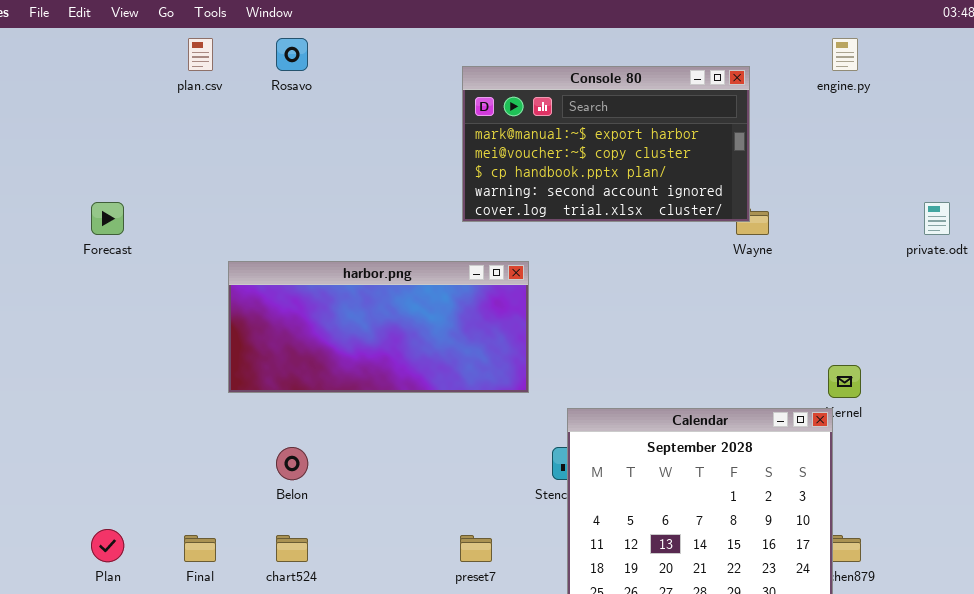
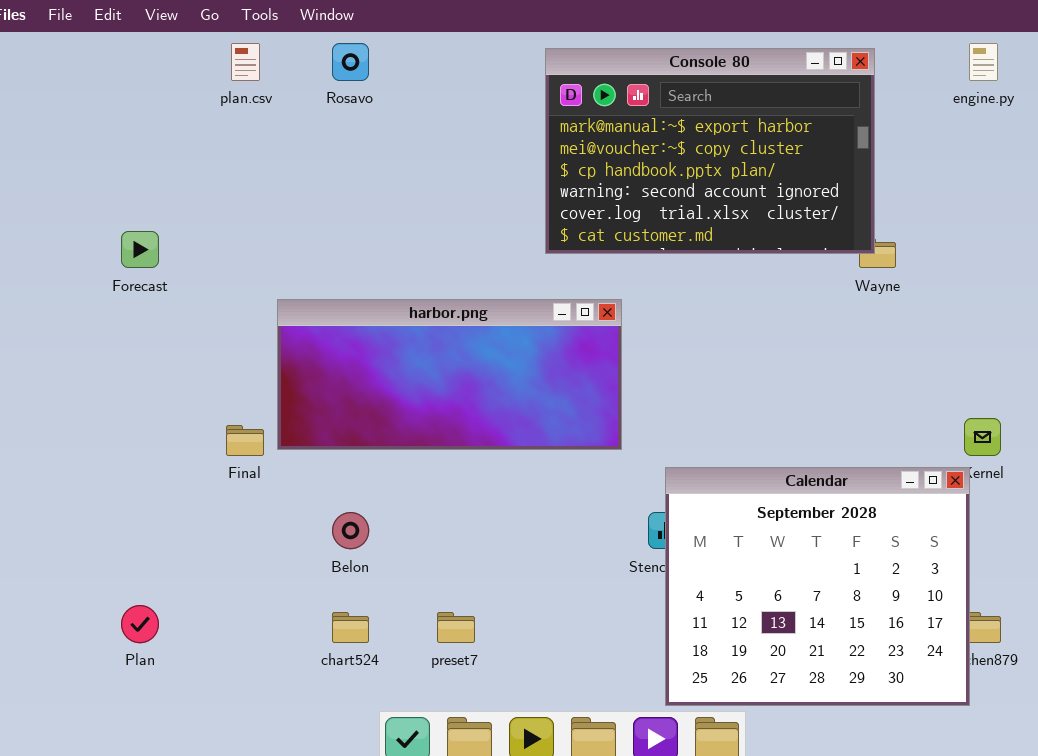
Console 80: [462,66,750,222] -> [545,48,875,254], resized
Final: [184,535,216,562] -> [226,425,264,456], moved
preset7: [460,535,492,562] -> [437,612,475,643], moved

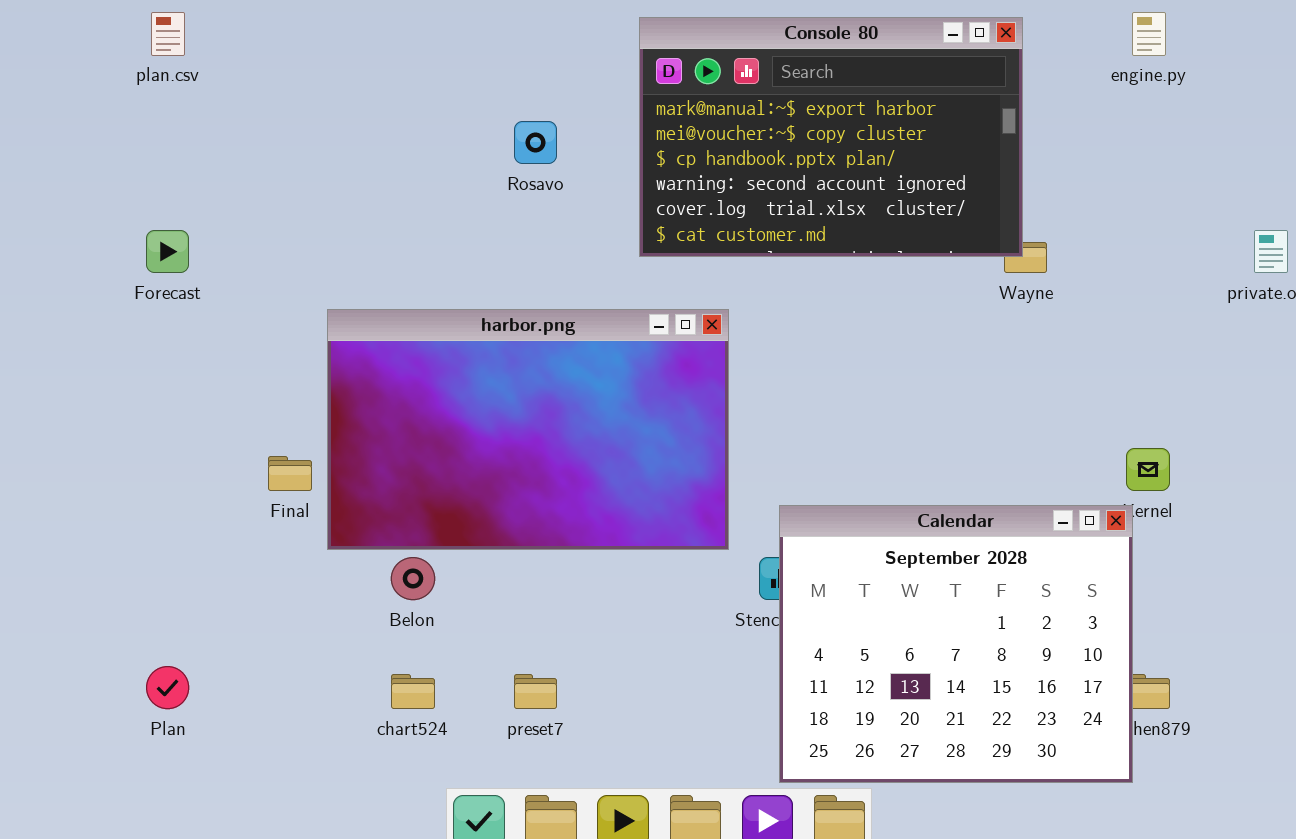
plan.csv: [231,43,260,81] -> [151,12,185,56], moved
Rosavo: [332,43,369,81] -> [514,121,557,164], moved
harbor.png: [277,299,622,450] -> [327,309,729,550], resized

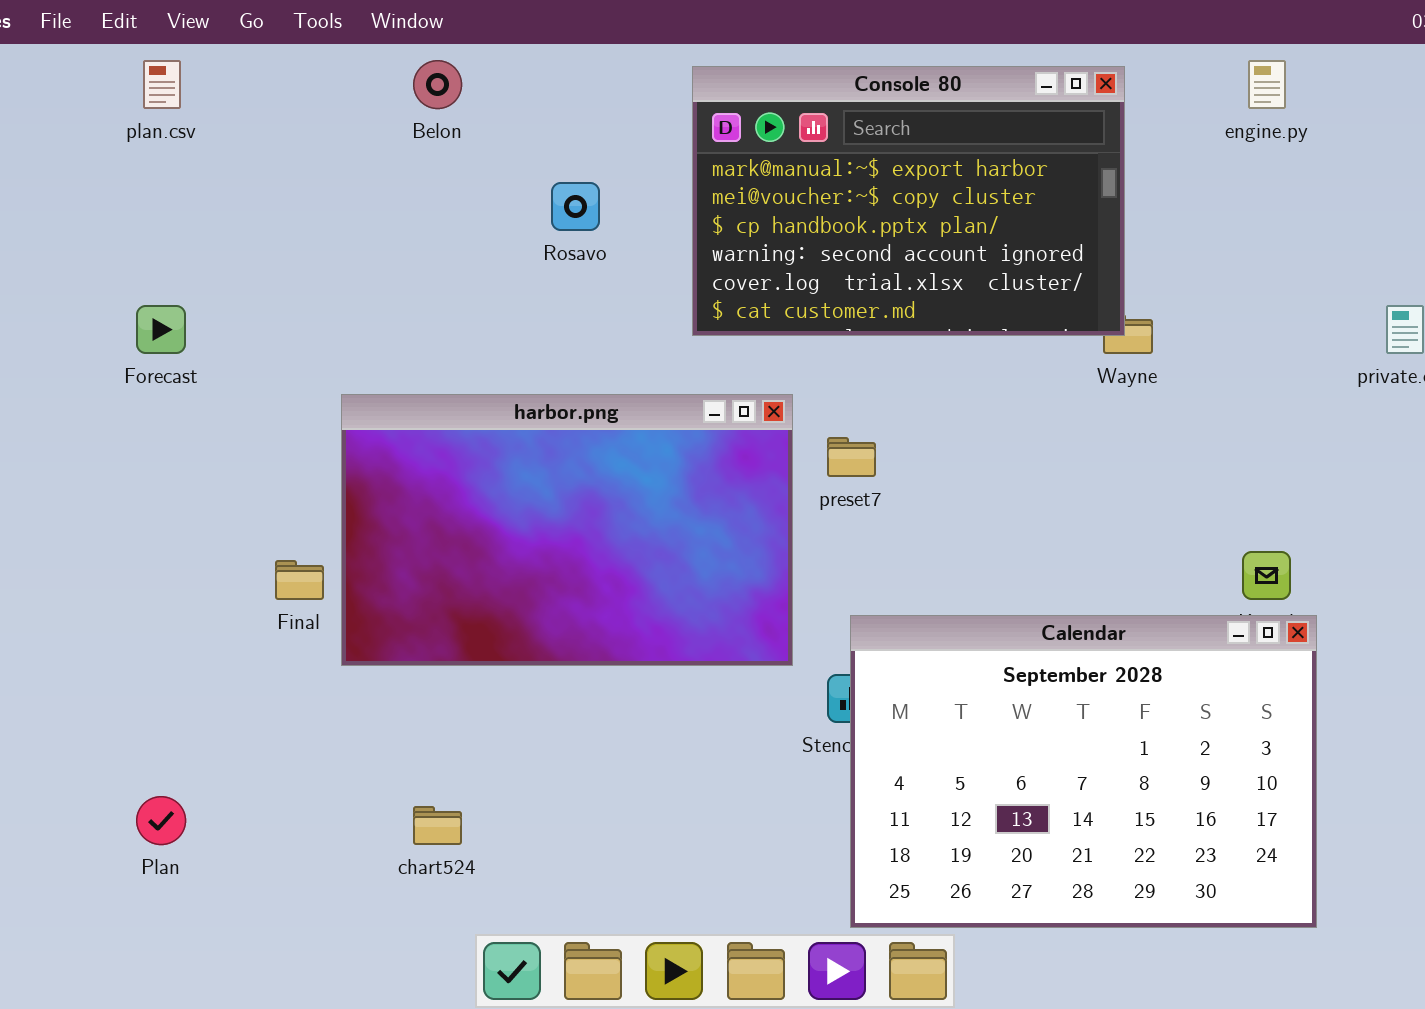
Calendar: [779,505,1133,783] -> [850,615,1317,928], resized
Belon: [391,557,435,600] -> [413,60,462,109], moved
preset7: [514,674,557,709] -> [827,437,876,477], moved

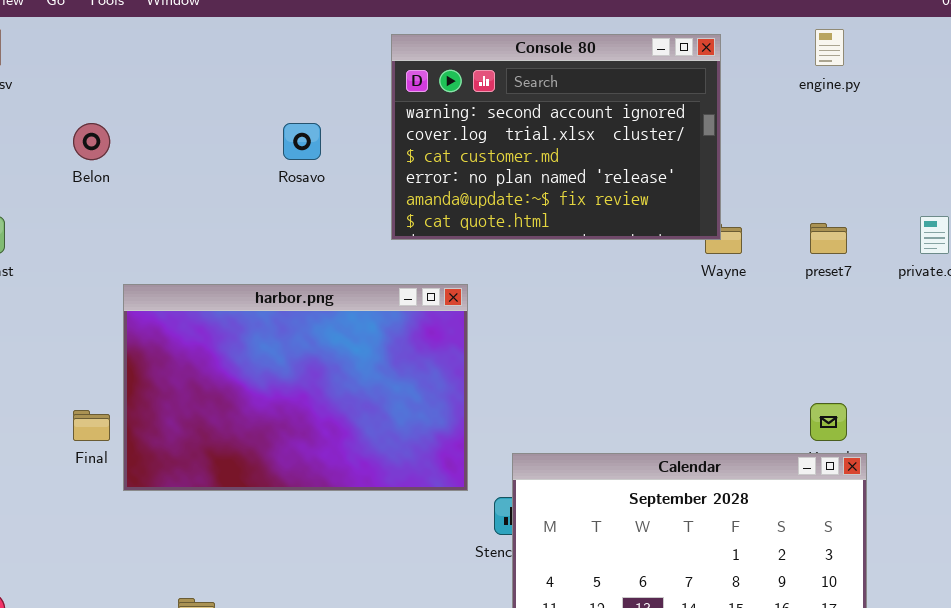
Belon: [413,60,462,109] -> [73,123,110,160], moved
Console 80: [692,66,1125,336] -> [391,34,721,240], scrolled down 3 rows
preset7: [827,437,876,477] -> [810,223,847,254], moved

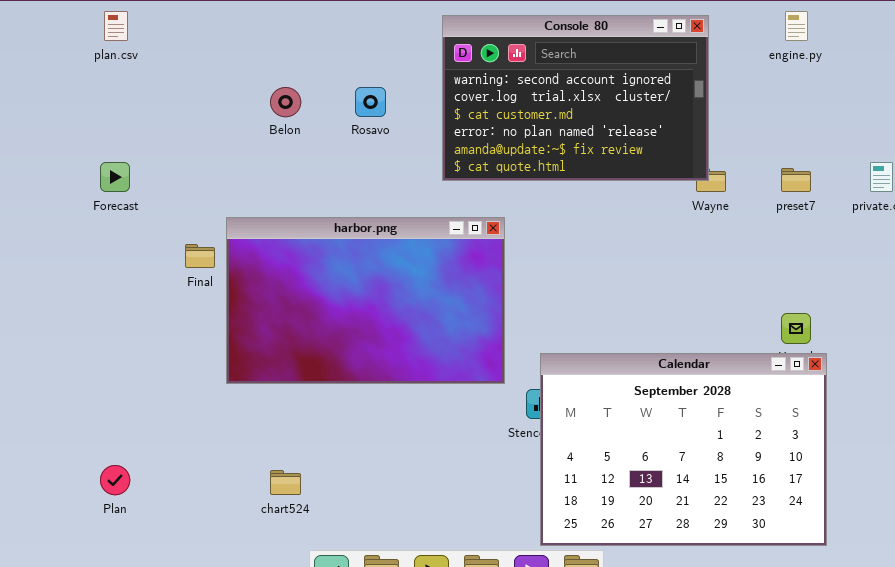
Belon: [73,123,110,160] -> [270,87,301,117], moved
Final: [73,410,110,441] -> [185,244,215,268], moved

